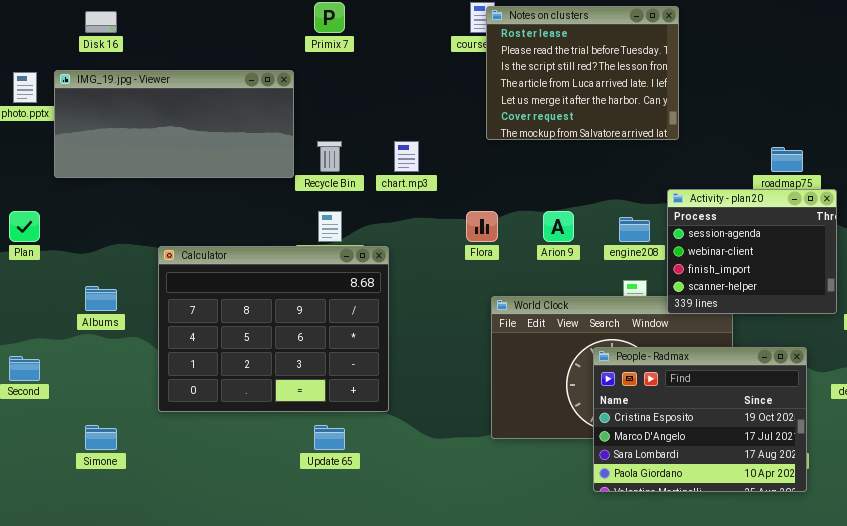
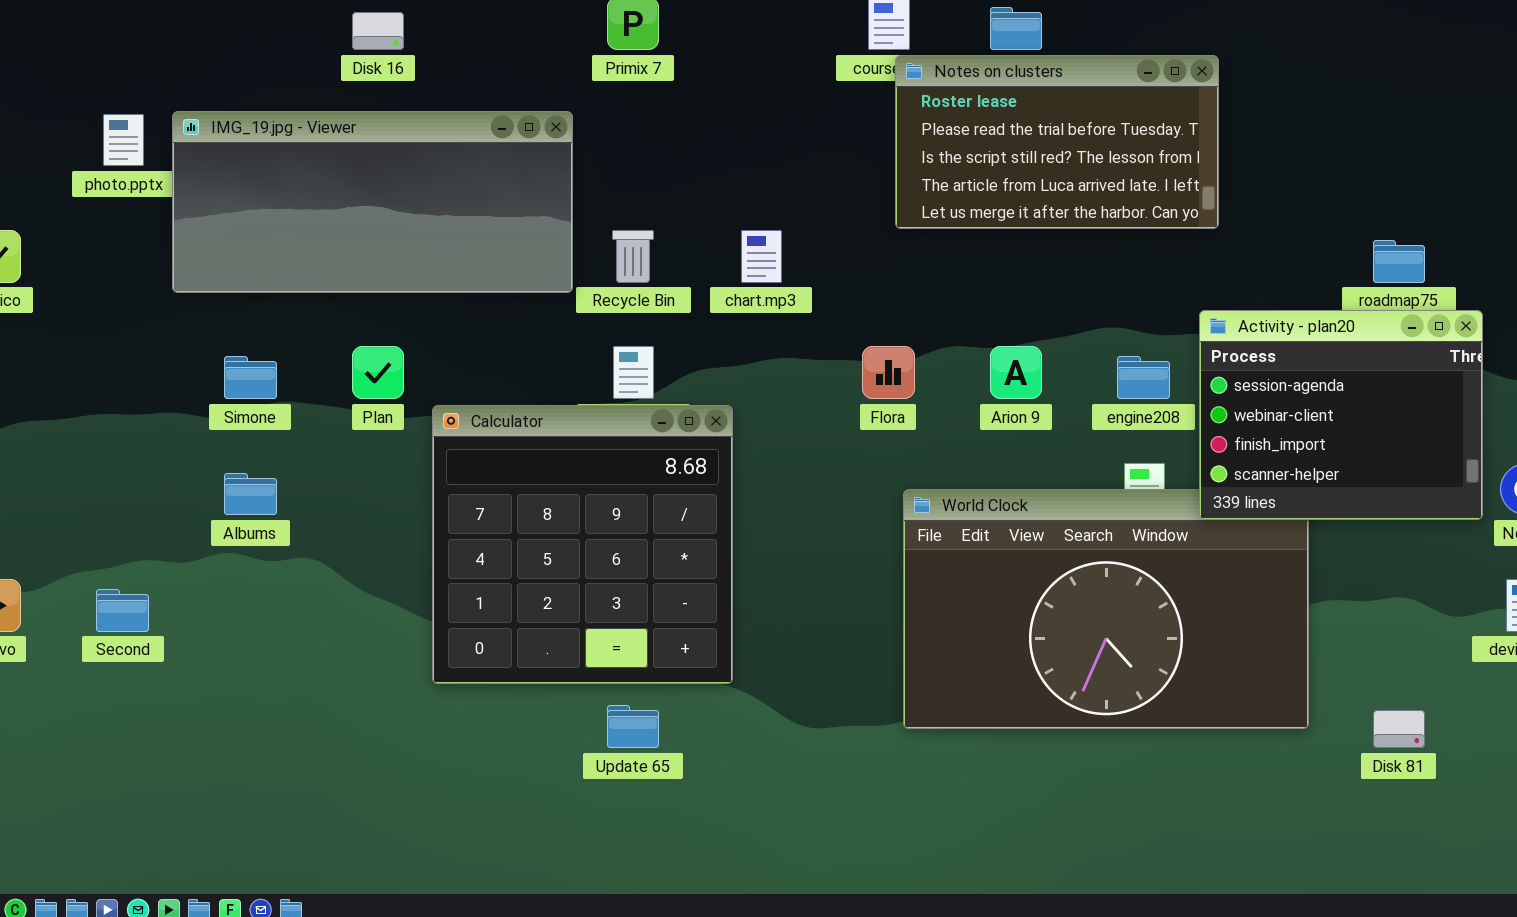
Notes on clusters: [486,6,679,140] -> [895,55,1219,229], resized
Disk 16: [85,11,117,33] -> [352,12,404,50], moved
Plan: [9,211,40,242] -> [352,346,404,399], moved
Calculator: [158,246,389,412] -> [432,405,733,684], resized
People - Radmax: [593,347,807,492] -> none, closed
Simone: [85,425,117,450] -> [224,356,277,399], moved

